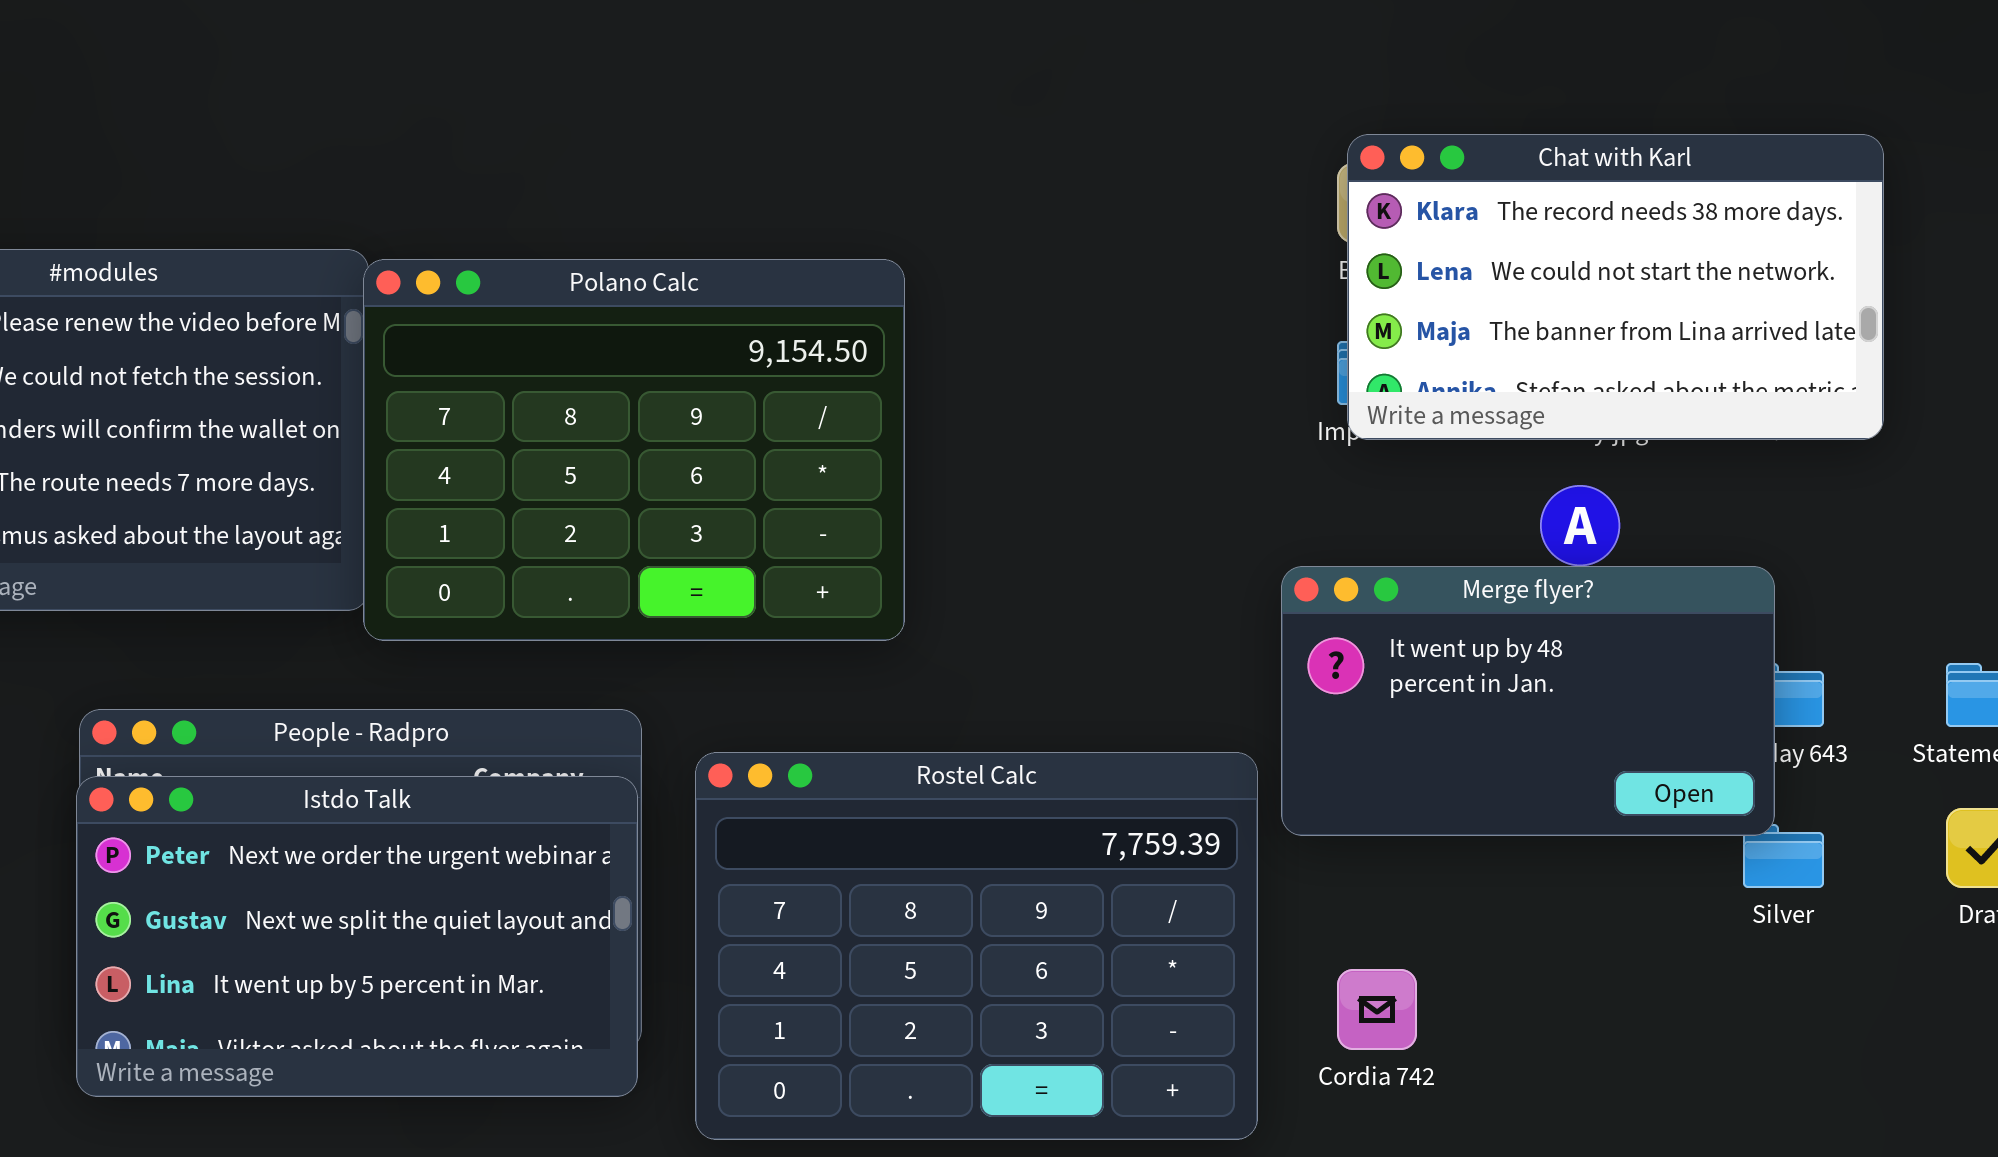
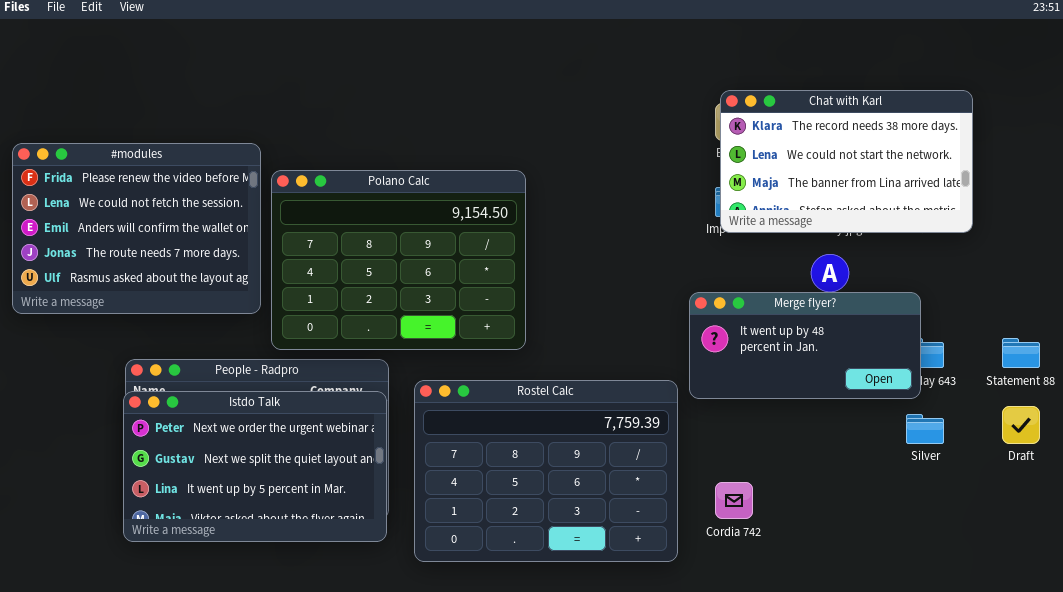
Polano Calc: [363,259,905,641] -> [271,170,526,350], moved
Merge flyer?: [1281,566,1775,836] -> [689,292,921,399], resized

